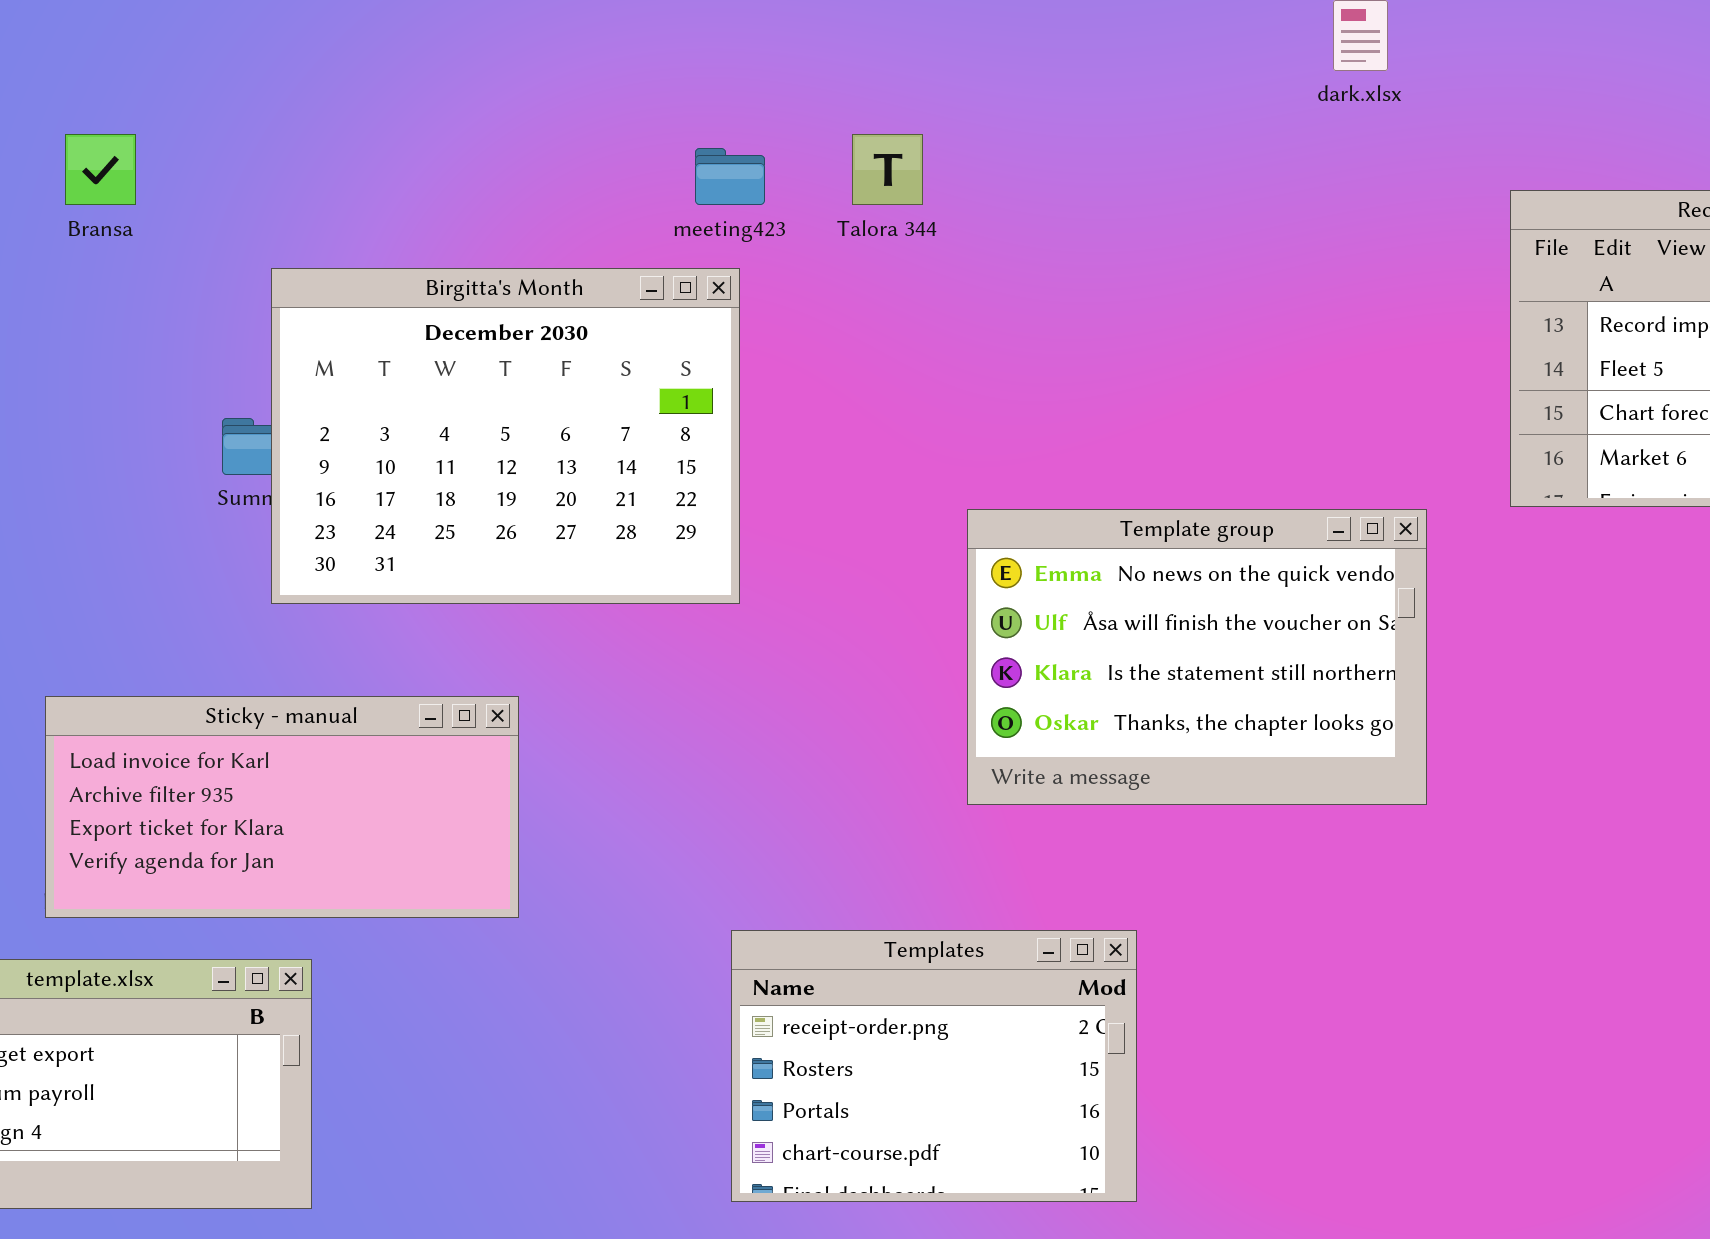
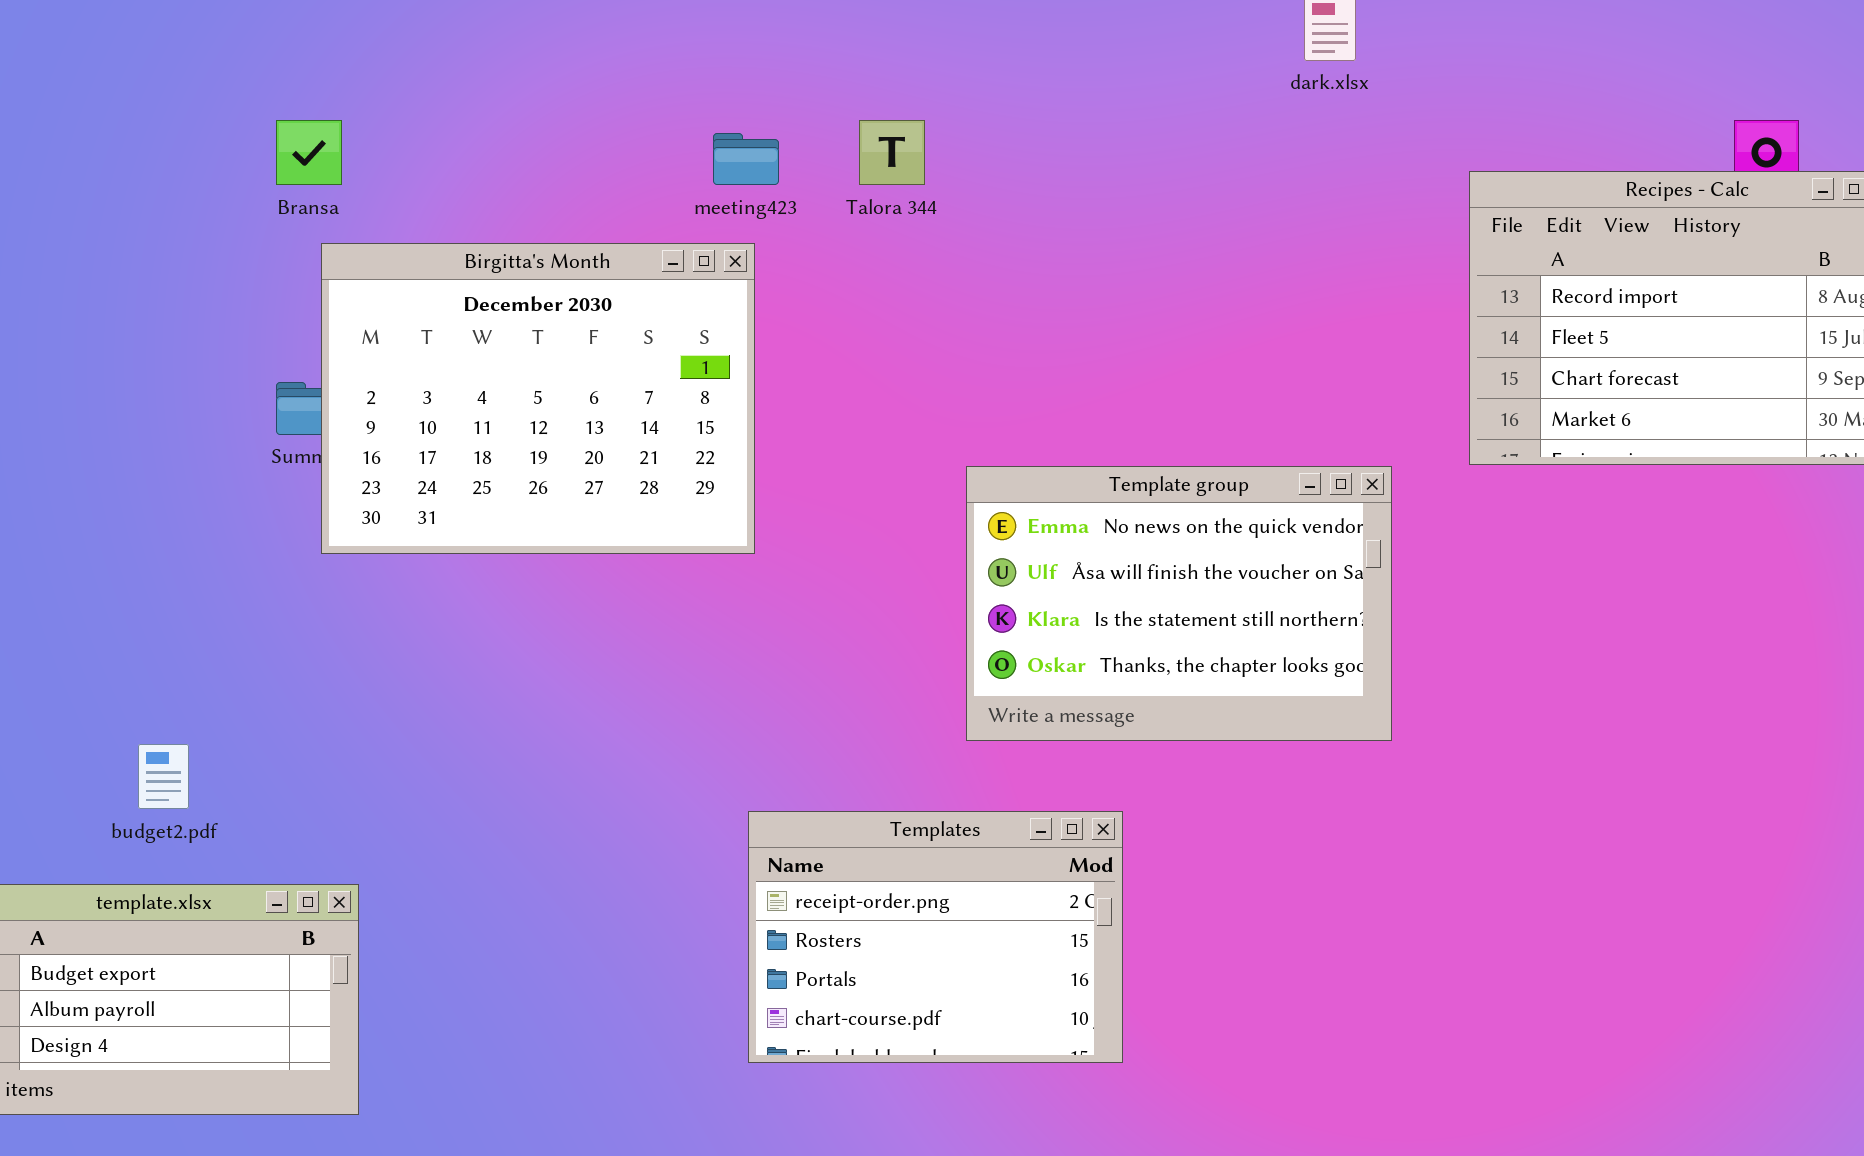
Bransa: [65,134,136,205] -> [276,120,342,185], moved
Sticky - manual: [45,696,519,918] -> none, closed
Templates: [731,930,1137,1202] -> [748,811,1123,1063], moved

